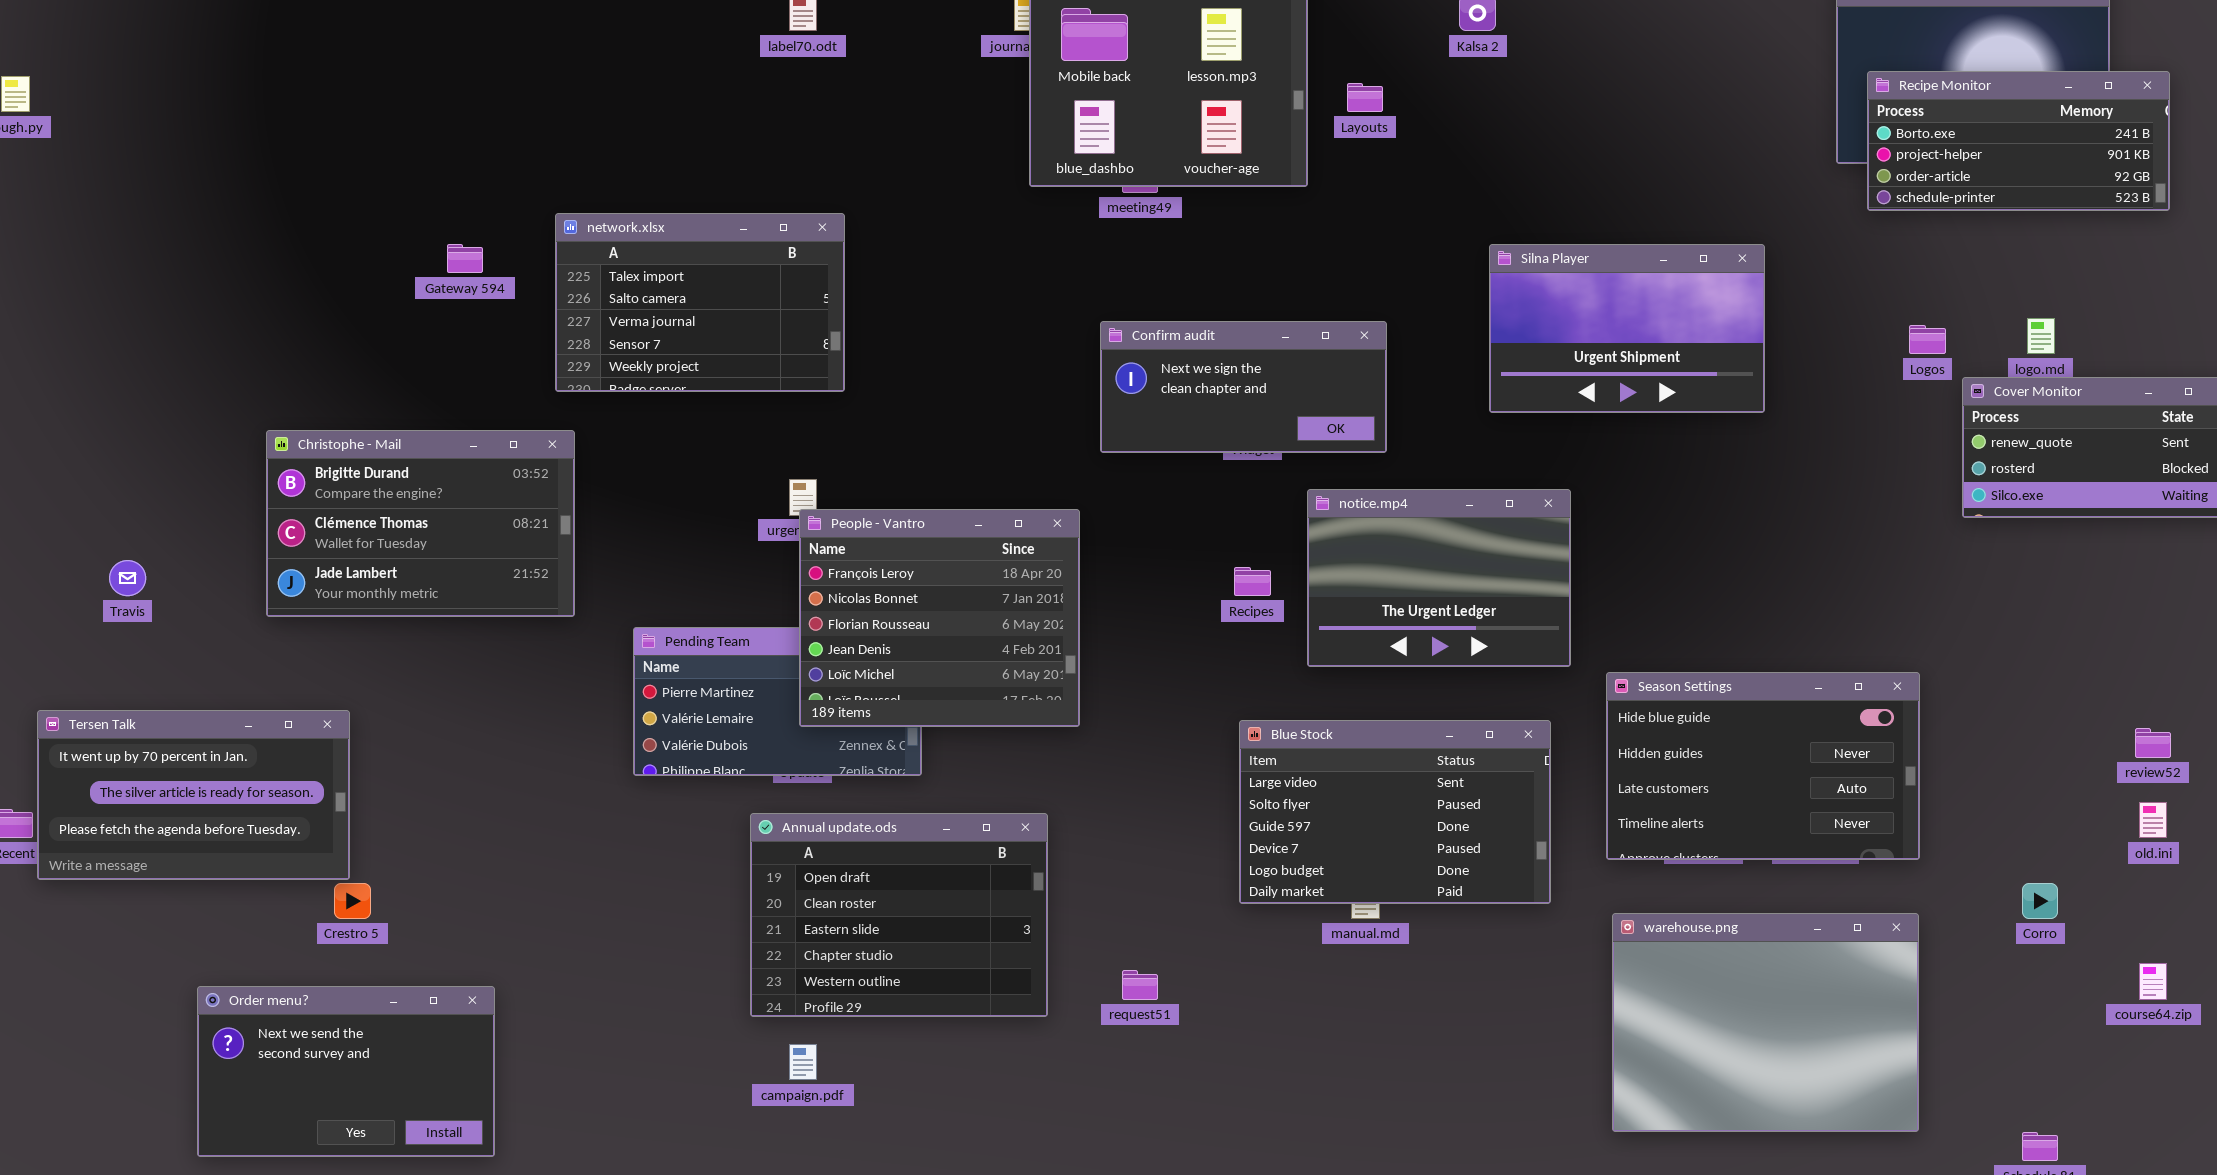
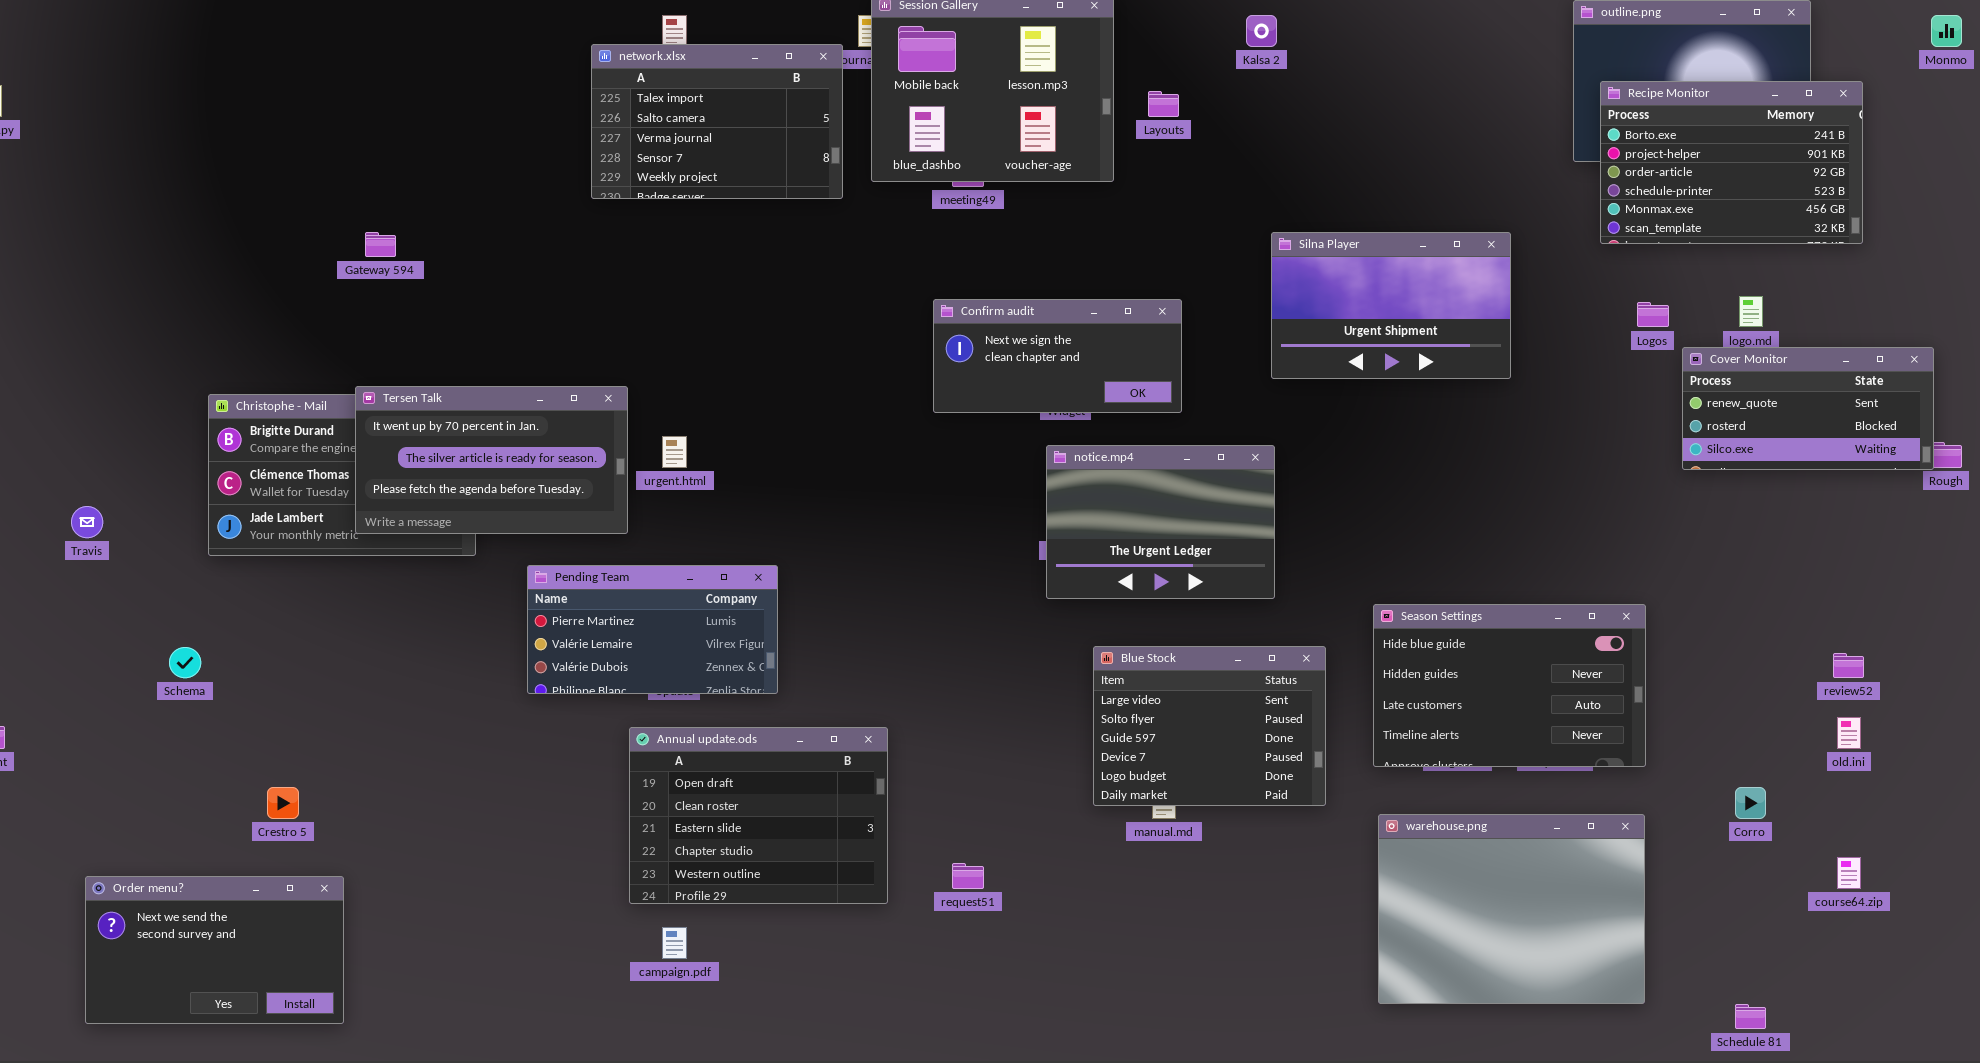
Recipe Monitor: [1867,71,2170,211] -> [1600,81,1863,244], resized
network.xlsx: [555,213,845,392] -> [591,44,843,199], moved
notice.mp4: [1307,489,1571,667] -> [1046,445,1275,599], moved
People - Vantro: [799,509,1080,727] -> none, closed
Tersen Talk: [37,710,350,880] -> [355,386,628,534], moved
Blue Stock: [1239,720,1551,904] -> [1093,646,1326,806], resized
Order menu?: [197,986,495,1157] -> [85,876,344,1024], moved

